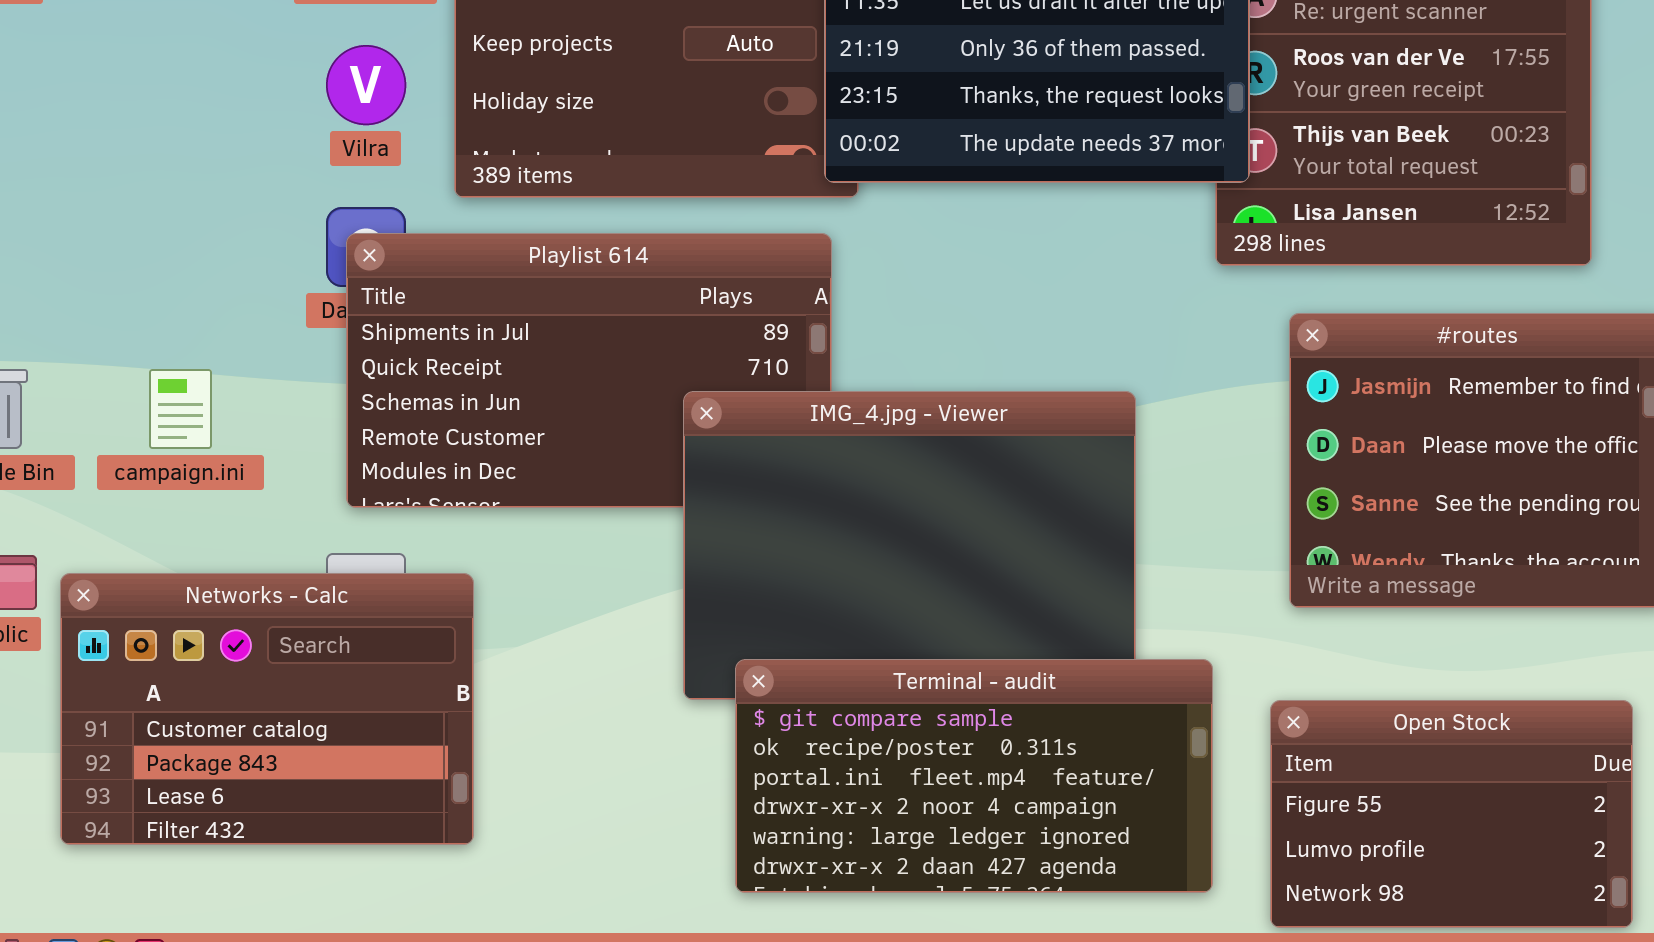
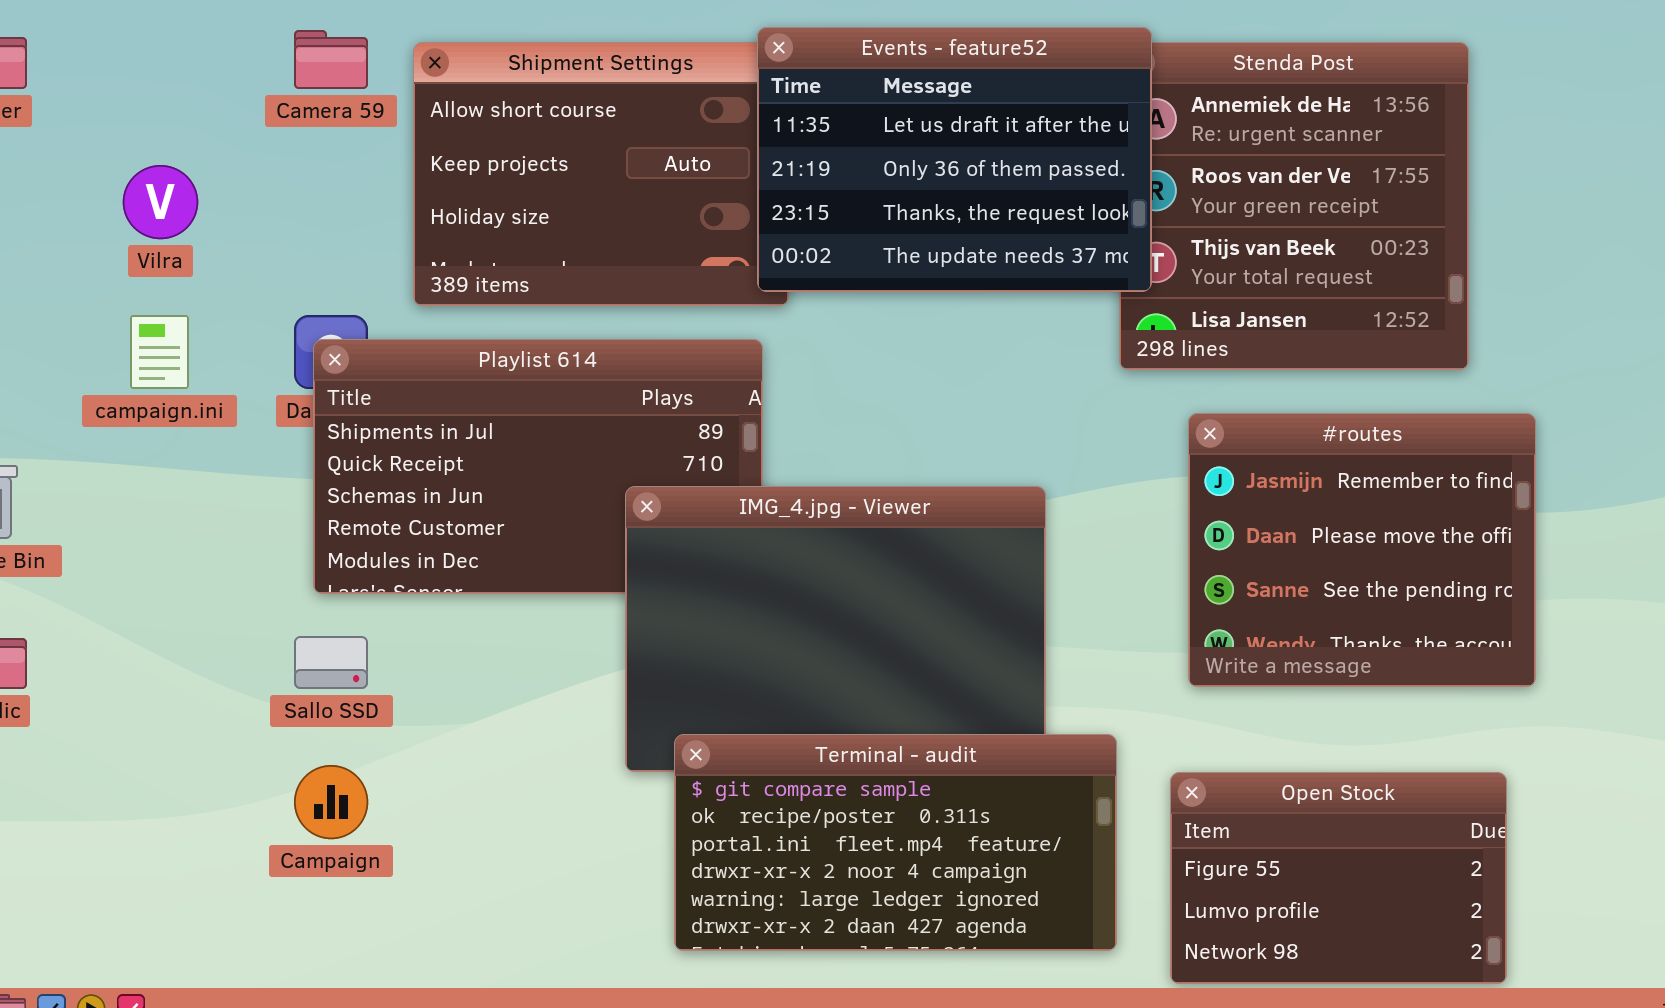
Vilra: [326,45,406,125] -> [123,165,198,239], moved
campaign.ini: [149,369,212,449] -> [130,315,189,389], moved
Networks - Calc: [60,573,474,845] -> none, closed

